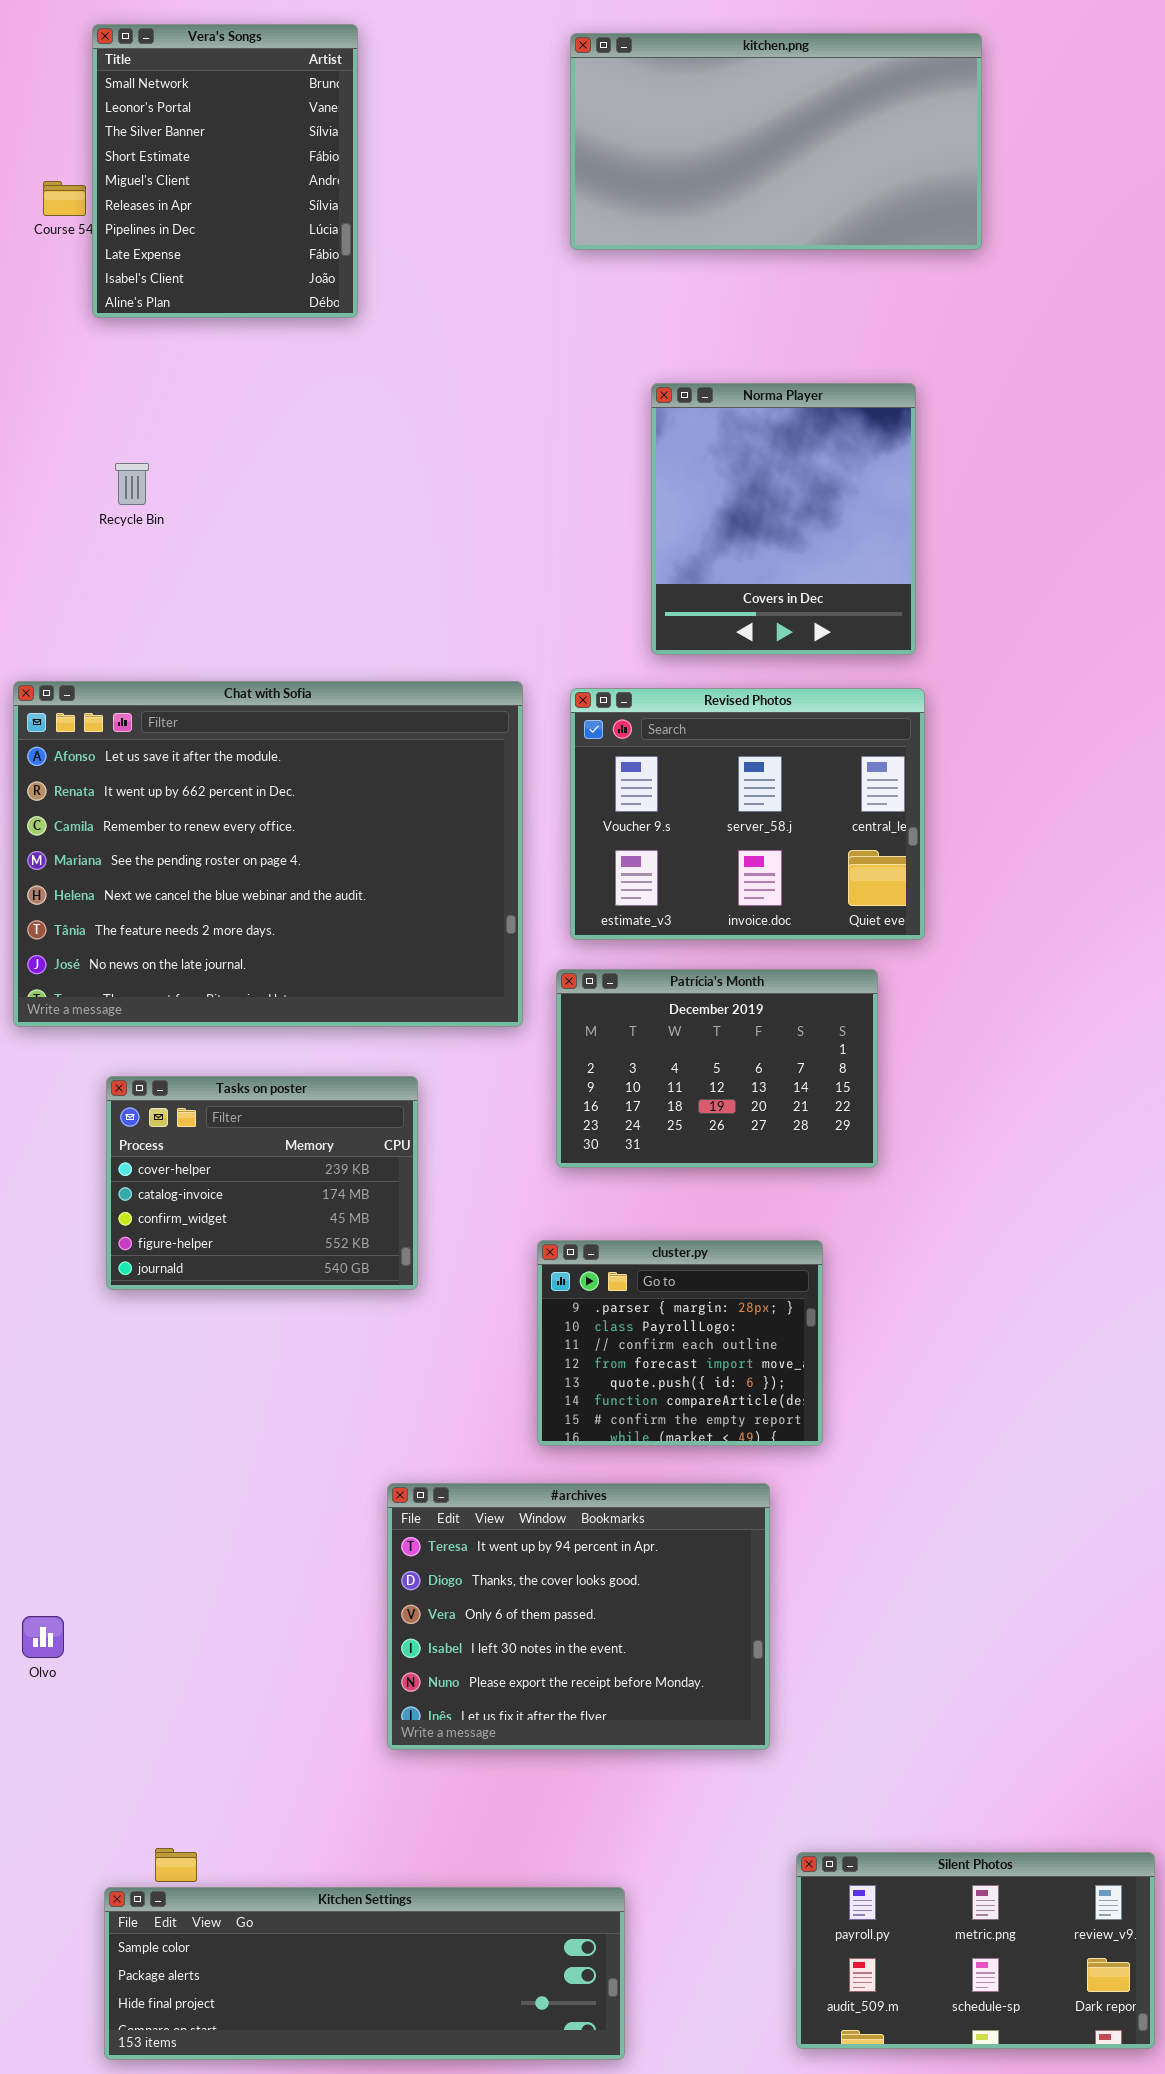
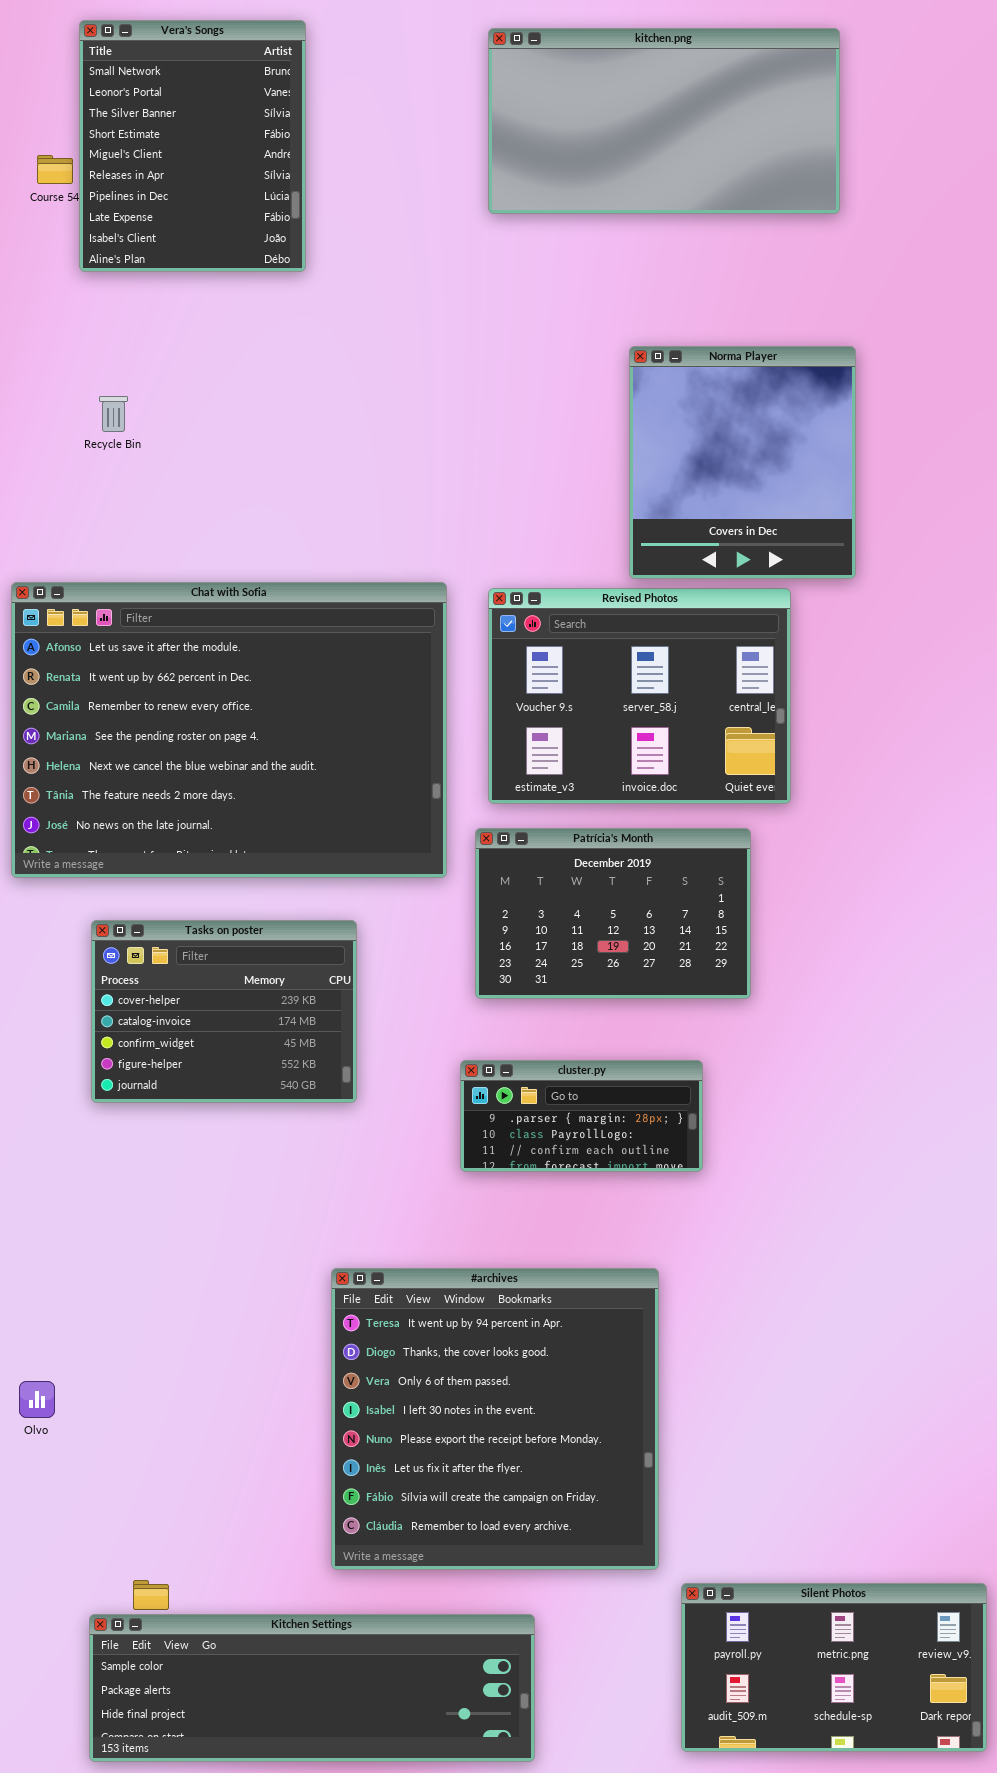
Norma Player: [651,383,916,655] -> [629,346,856,579], moved
cluster.py: [537,1240,823,1446] -> [460,1060,703,1172], resized
#archives: [387,1483,770,1750] -> [331,1268,659,1570], resized

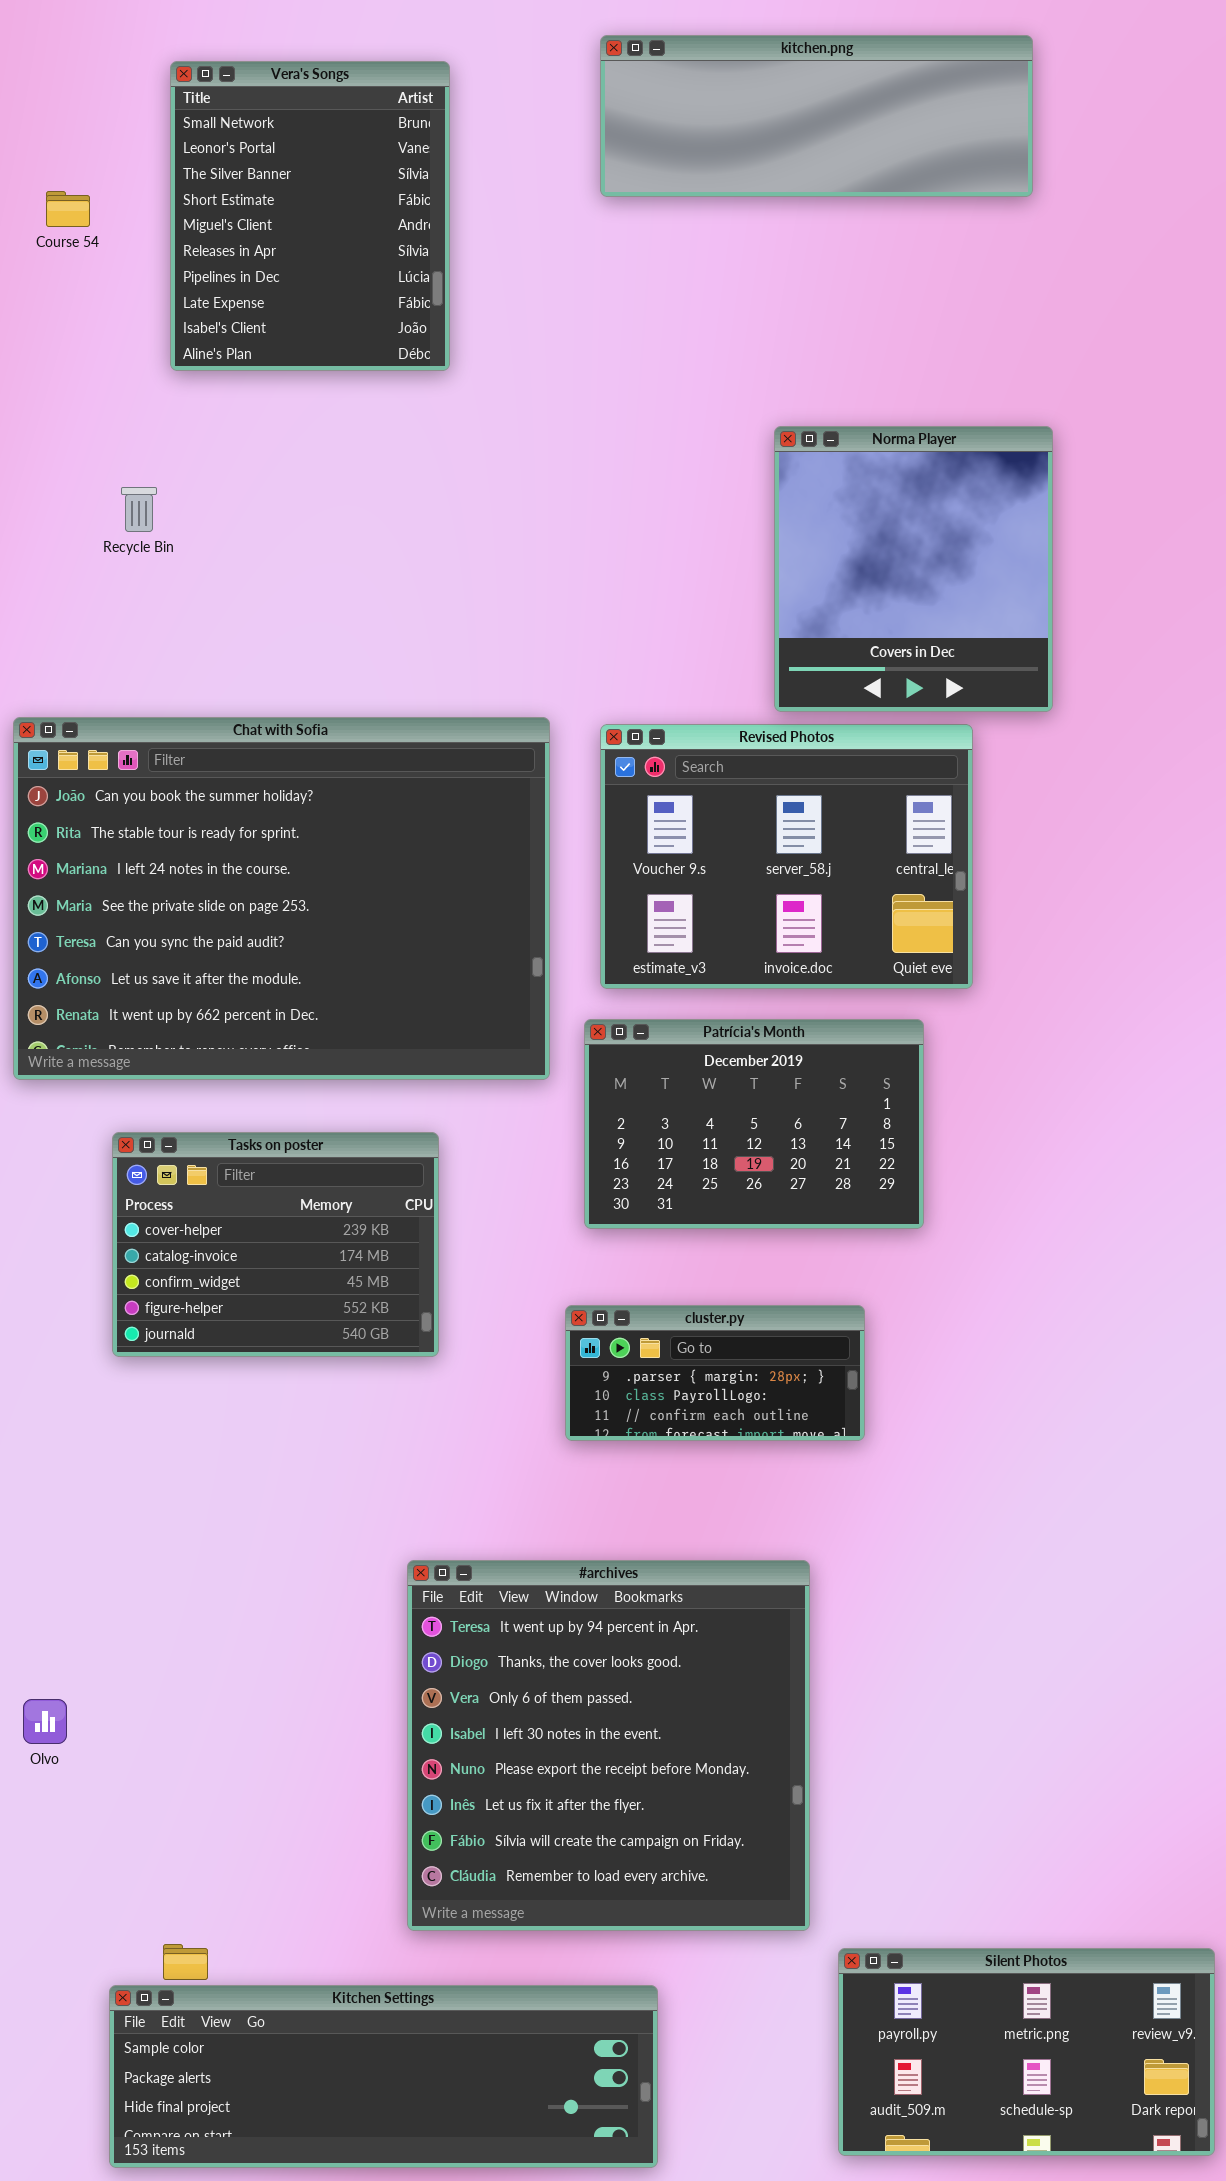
Vera's Songs: [79,20,306,272] -> [170,61,450,371], moved
kitchen.png: [488,28,840,214] -> [600,35,1033,197], resized
Chat with Sofia: [11,582,447,878] -> [13,717,550,1080], scrolled up 5 rows

